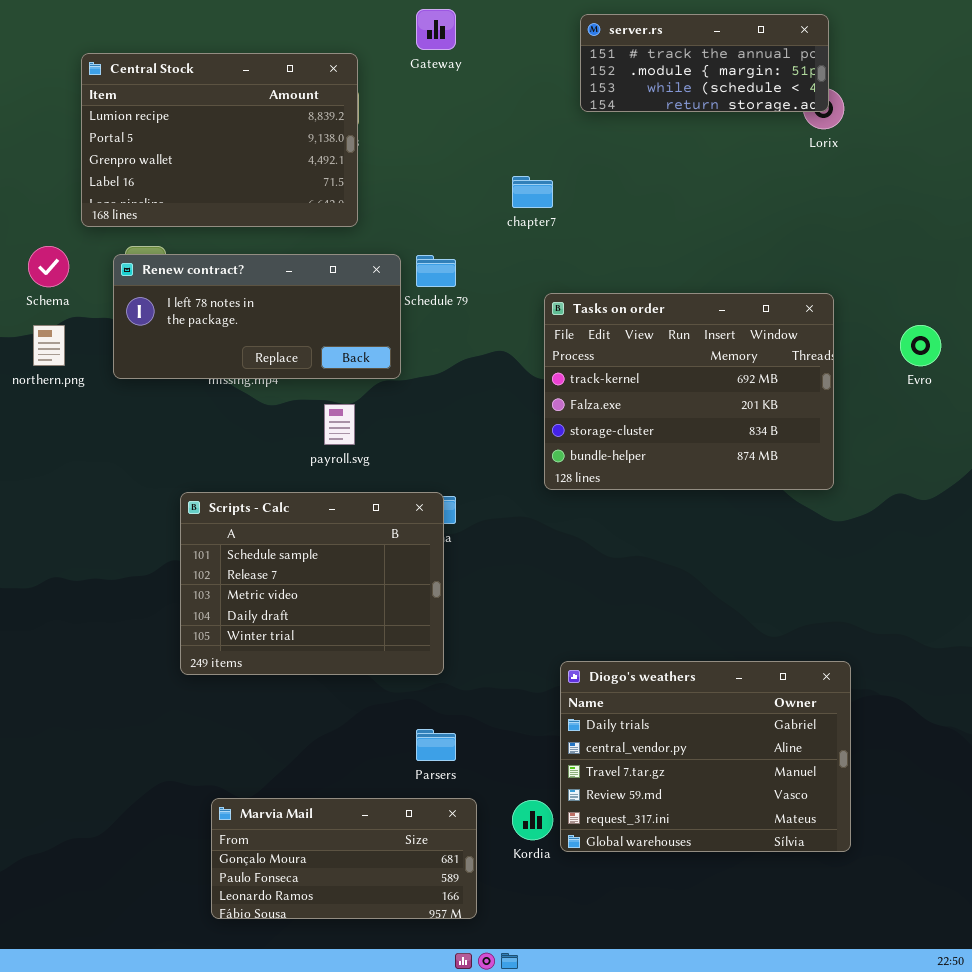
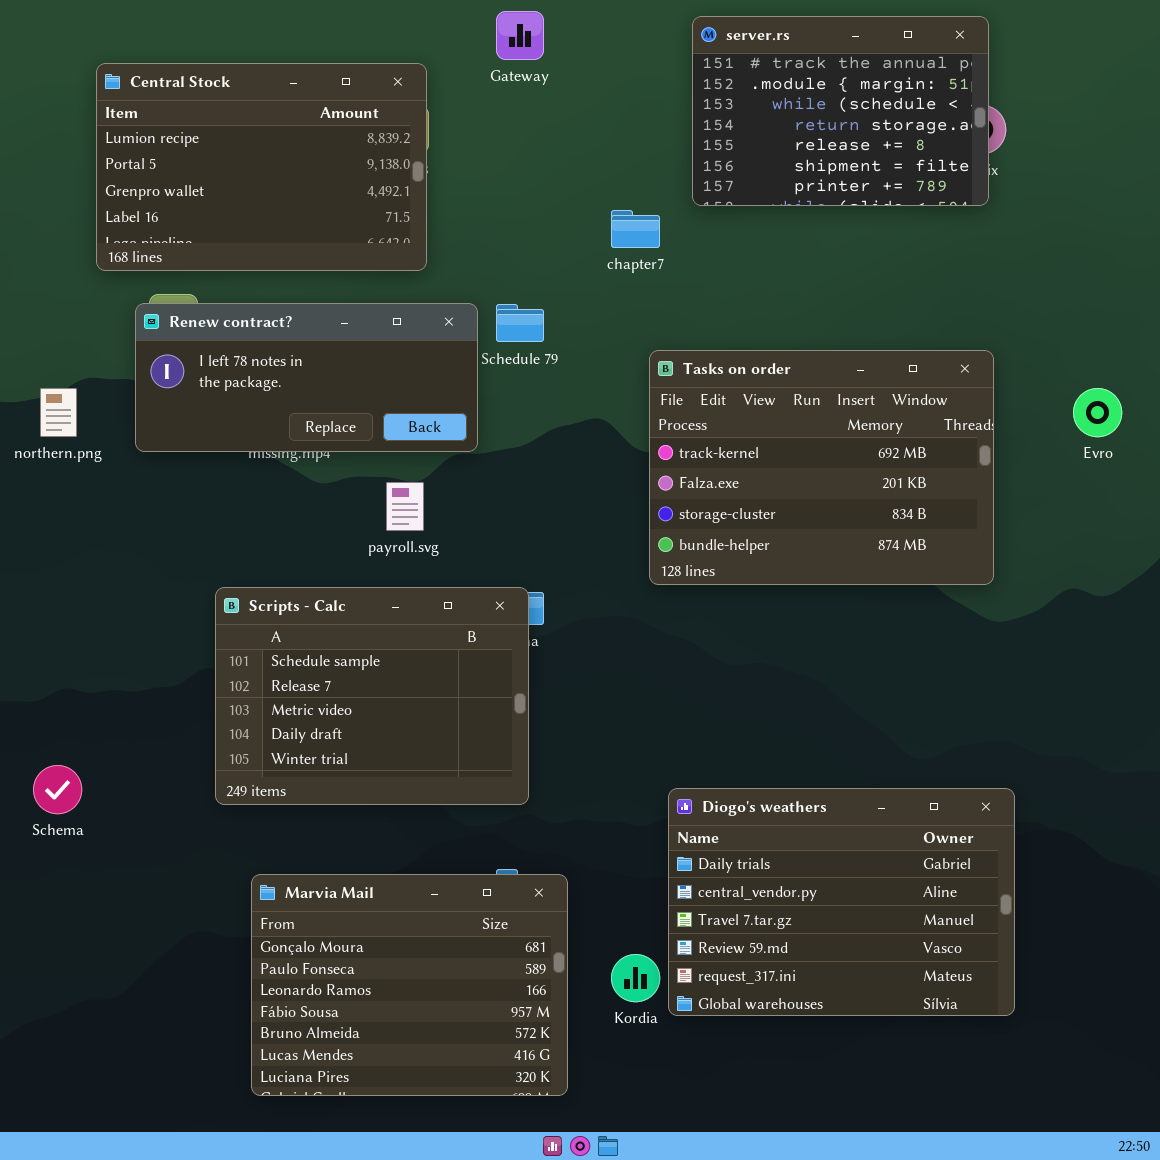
server.rs: [580,14,829,112] -> [692,16,989,206], resized
Schema: [28,246,69,287] -> [33,765,82,814], moved
Marvia Mail: [211,798,477,919] -> [251,874,568,1096], resized

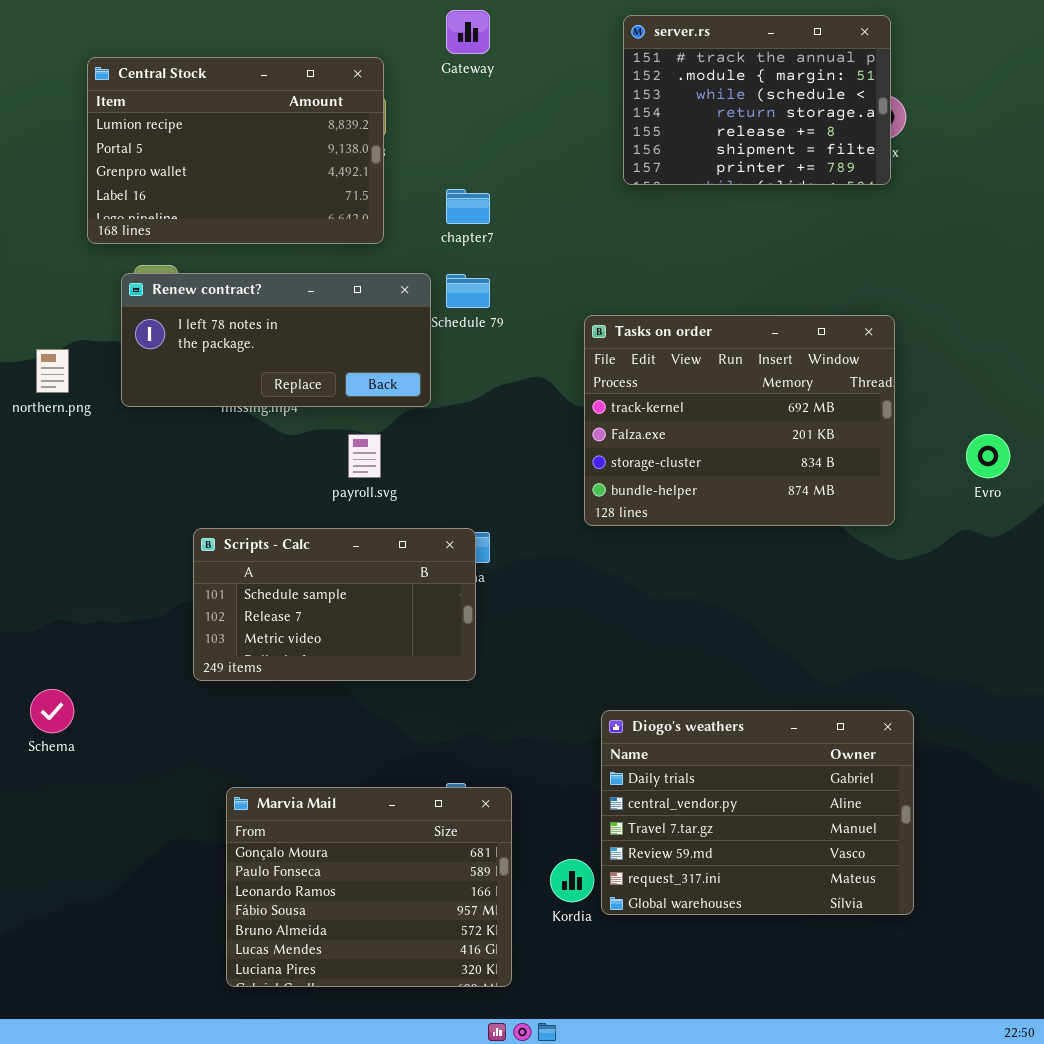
chapter7: [611,210,660,248] -> [446,189,490,224], moved
Evro: [1073,388,1122,437] -> [966,434,1010,478], moved
Scripts - Calc: [215,587,529,805] -> [193,528,476,681], resized

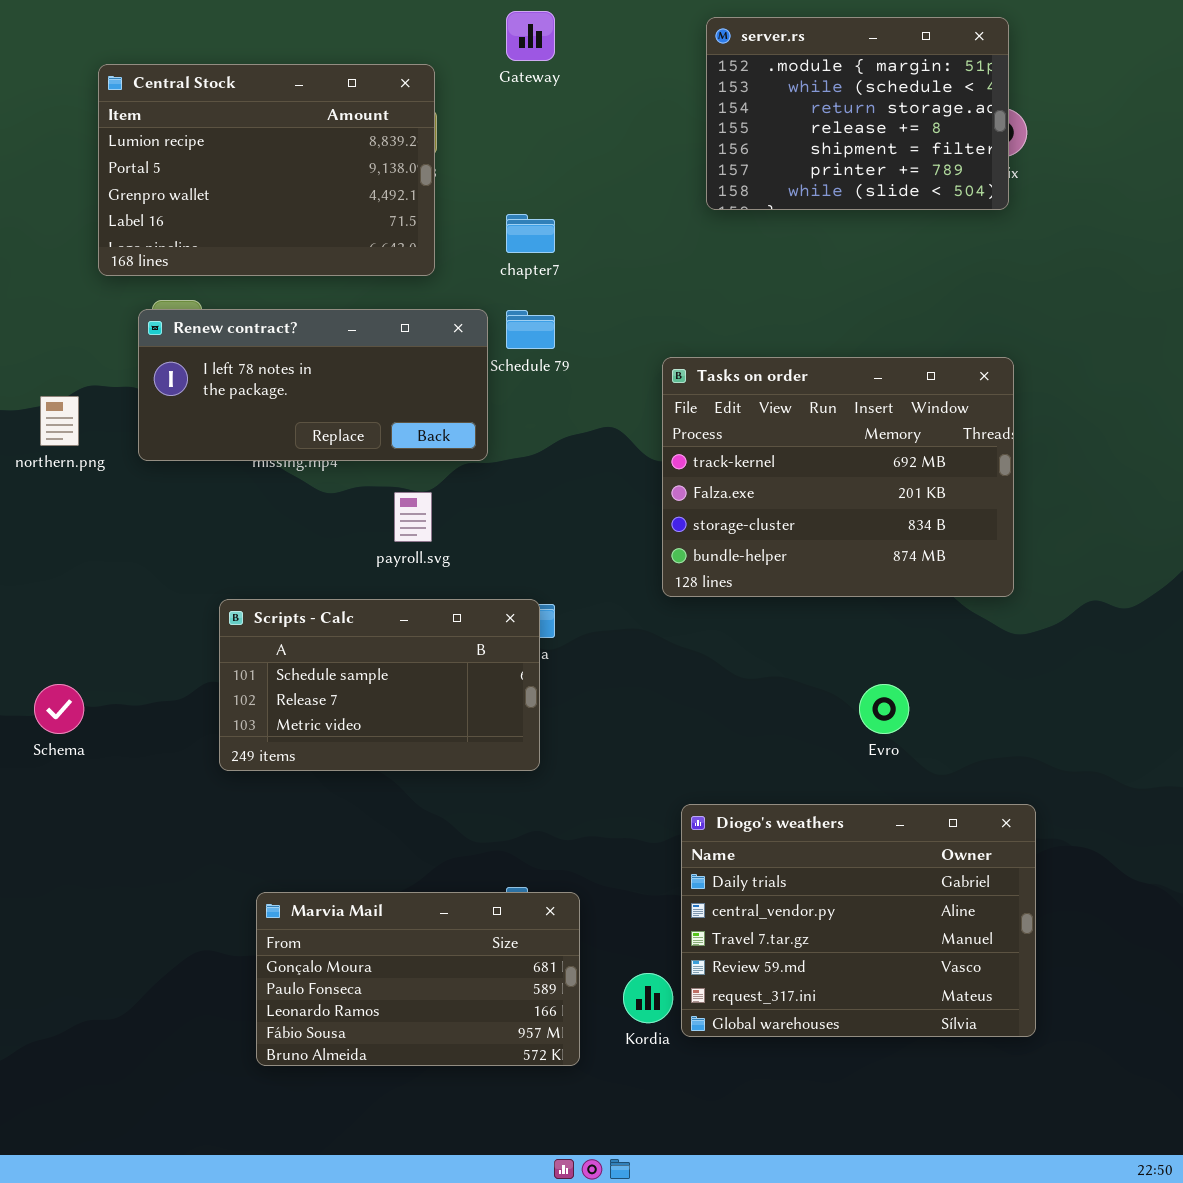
server.rs: [623,15,891,185] -> [706,17,1009,210], scrolled down 1 row
Evro: [966,434,1010,478] -> [859,684,909,734], moved
Schema: [30,689,74,733] -> [34,684,84,734], moved
Marvia Mail: [226,787,512,987] -> [256,892,580,1066], resized

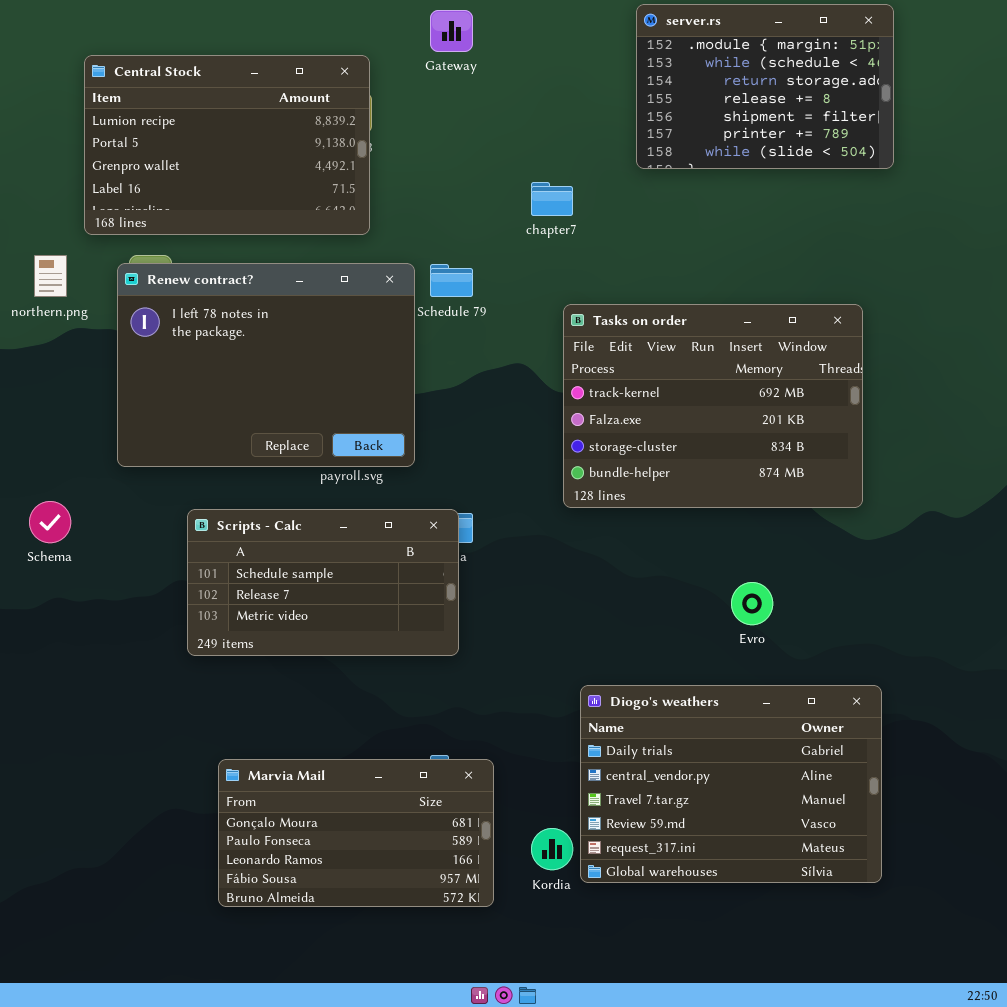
server.rs: [706,17,1009,210] -> [636,4,894,169], moved
chapter7: [506,214,555,253] -> [531,182,573,216], moved
Renew contract?: [138,309,488,461] -> [117,263,415,467], resized
northern.png: [40,396,79,446] -> [34,255,67,297], moved
Schema: [34,684,84,734] -> [29,501,71,543], moved

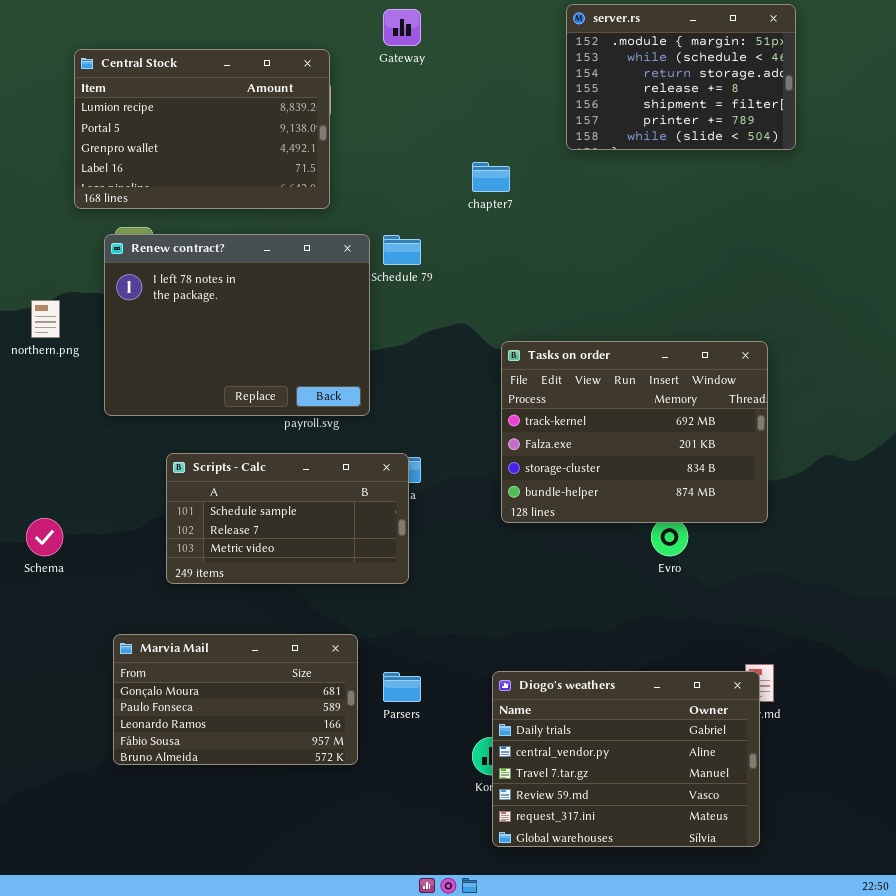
northern.png: [34,255,67,297] -> [31,300,60,338], moved
Tasks on order: [563,304,863,508] -> [501,341,768,523], moved
Schema: [29,501,71,543] -> [26,518,63,556], moved
Diogo's weathers: [580,685,882,883] -> [492,671,760,847], moved
Marvia Mail: [218,759,494,907] -> [113,634,358,765], moved

